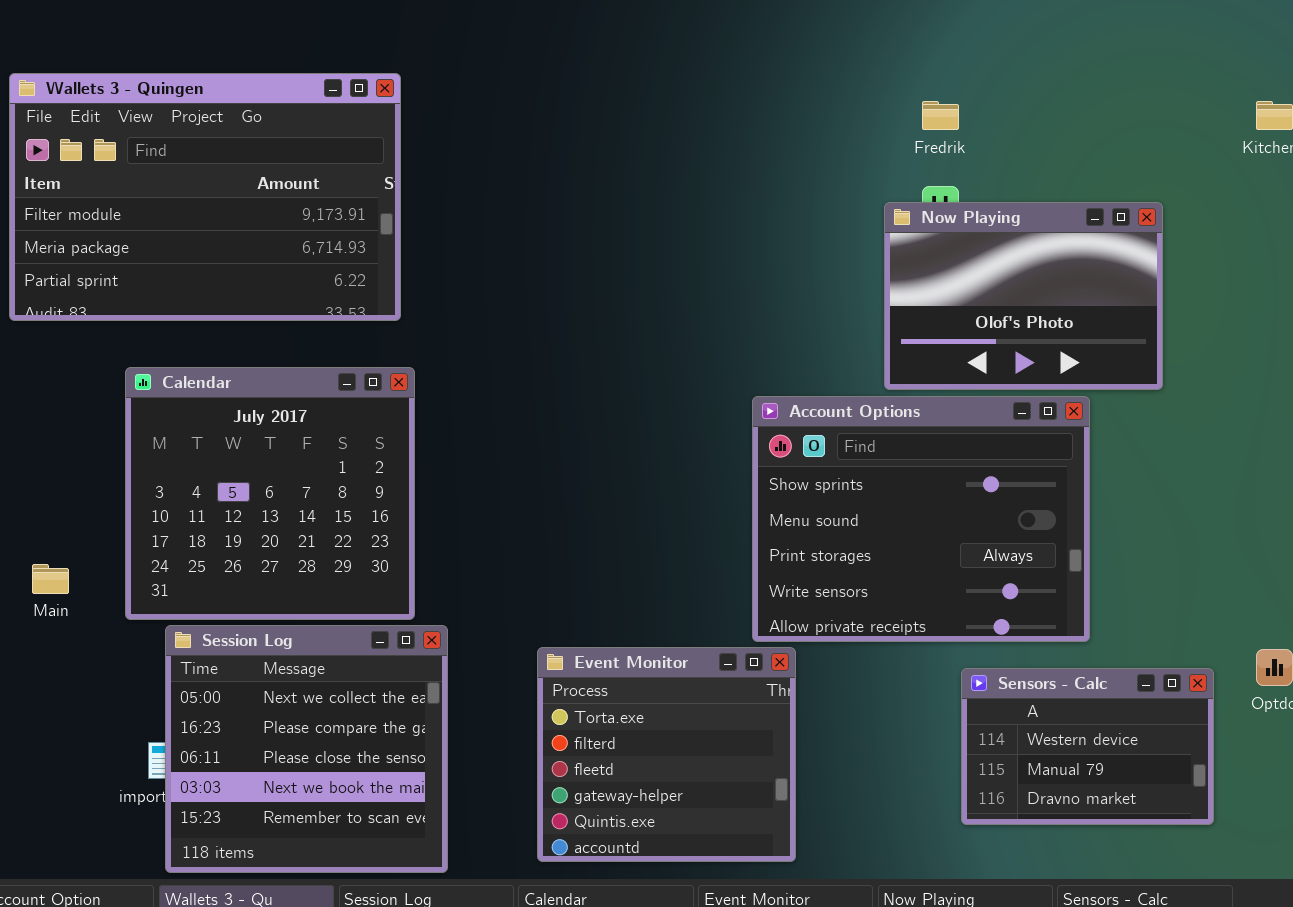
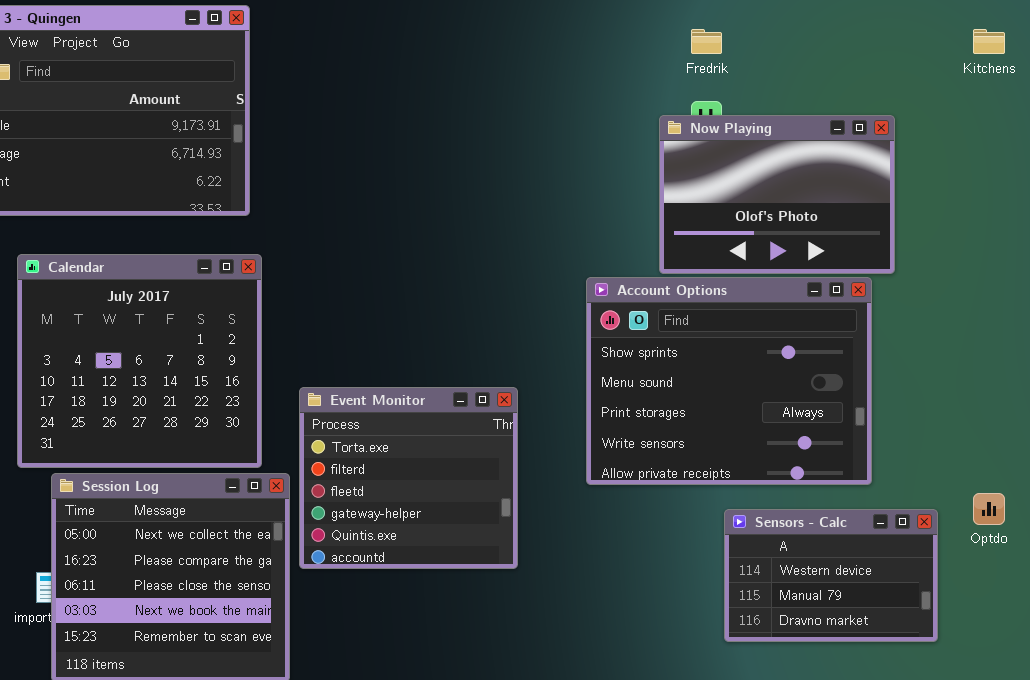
Account Options: [752,396,1090,642] -> [586,277,872,485], moved
Event Monitor: [537,647,796,862] -> [299,387,518,569], moved

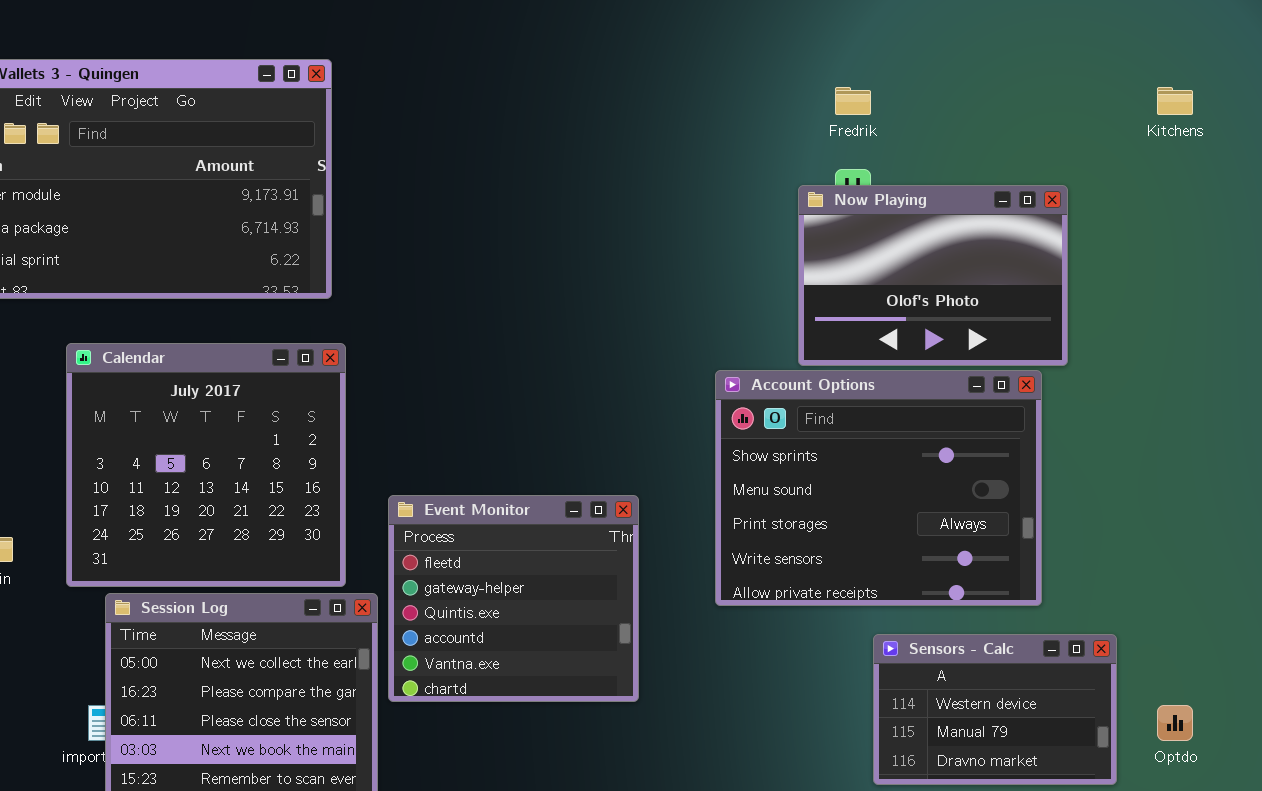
Event Monitor: [299,387,518,569] -> [388,495,639,702], scrolled down 2 rows
Optdo: [973,493,1005,525] -> [1157,705,1193,741], moved

